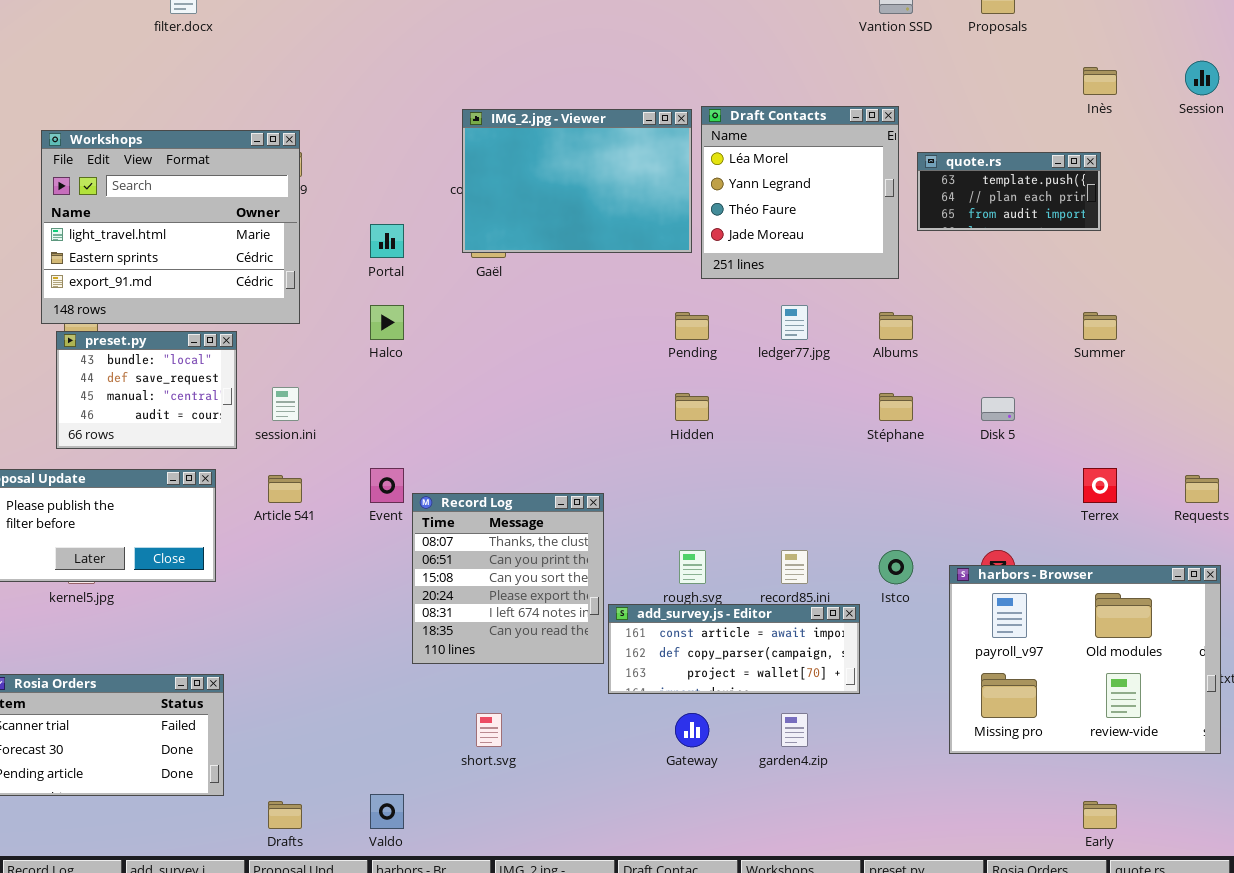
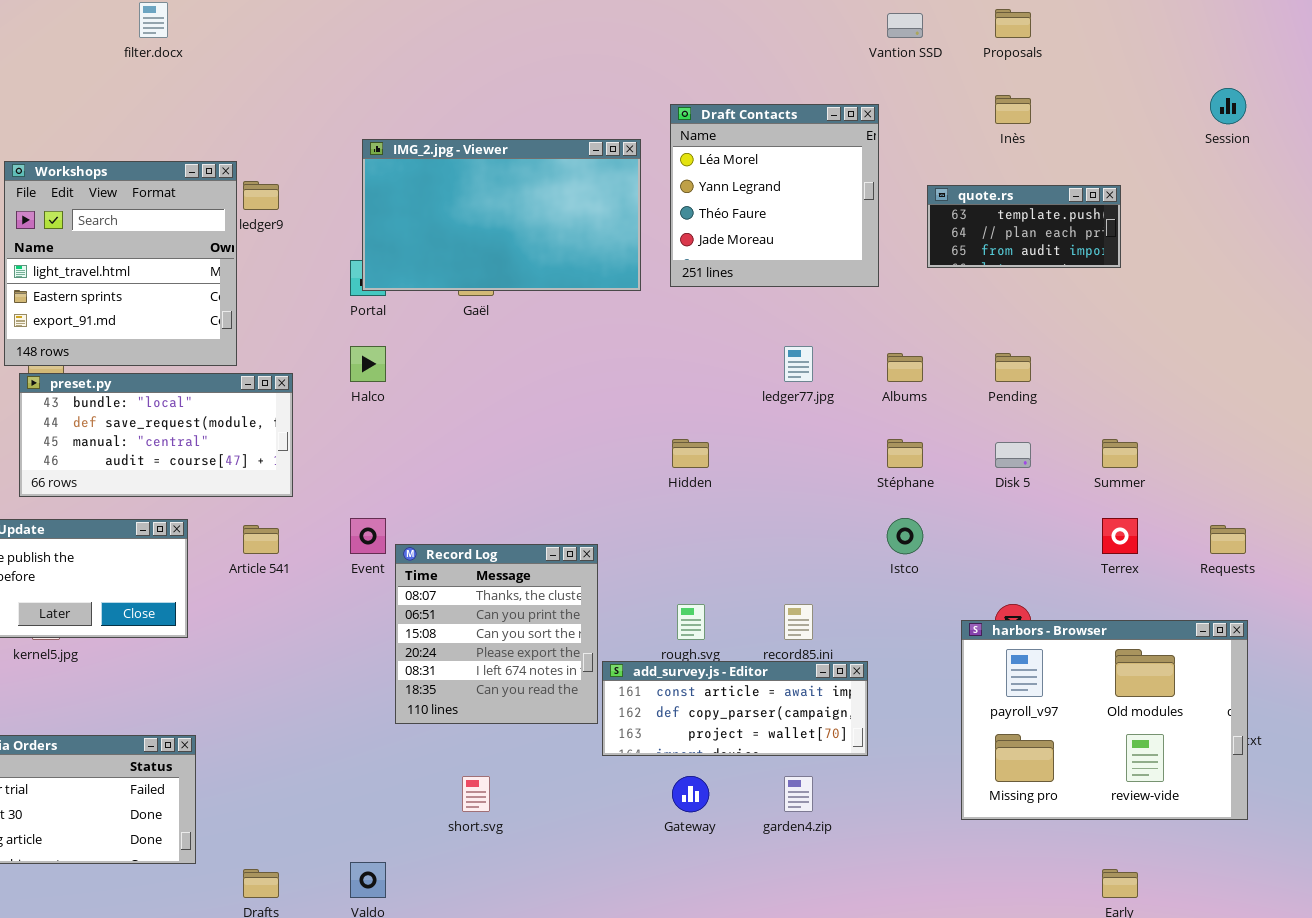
Inès: [1083,67,1117,95] -> [995,95,1031,124], moved
Draft Contacts: [701,106,899,279] -> [670,104,879,287], moved
IMG_2.jpg - Viewer: [462,109,692,253] -> [362,139,641,291], moved, resized
Workshops: [41,130,300,324] -> [4,161,237,366], resized
Pending: [675,312,709,340] -> [995,353,1031,382], moved
Summer: [1083,312,1117,340] -> [1102,439,1138,468], moved
preset.py: [56,331,237,449] -> [19,373,293,497], resized
Istco: [879,550,913,584] -> [887,518,923,554], moved

